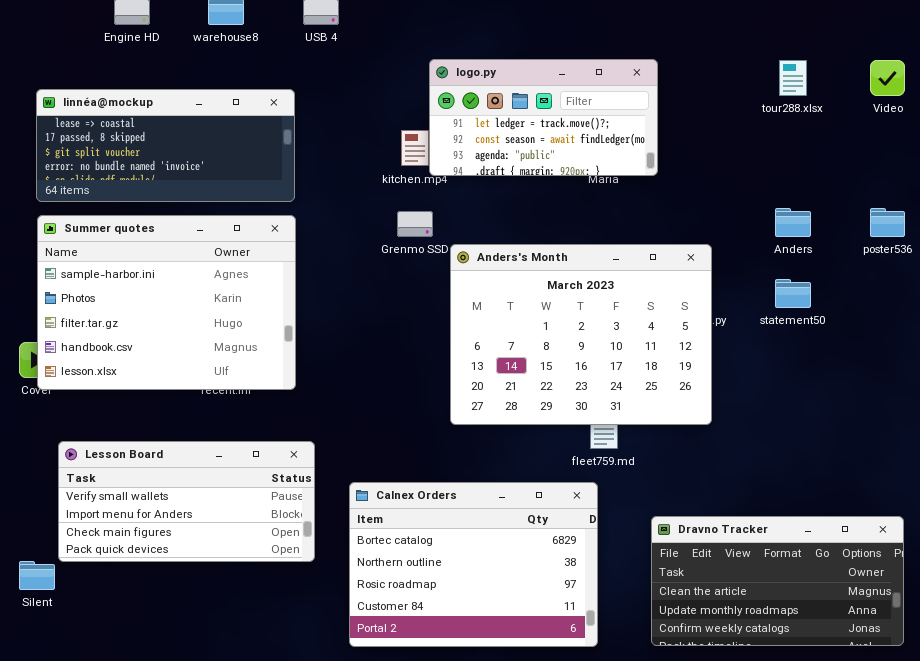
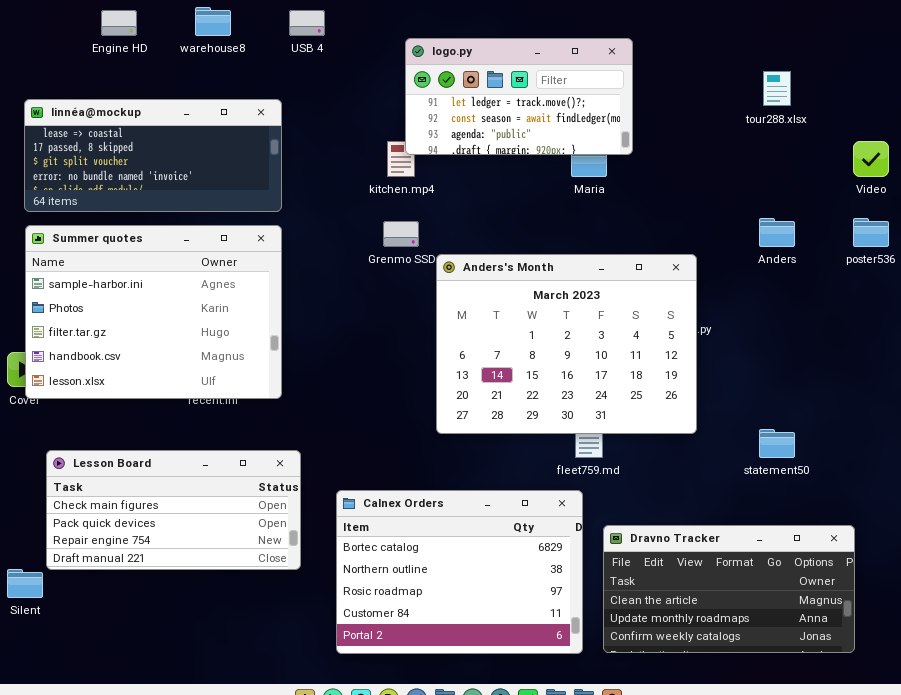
logo.py: [429,59,658,176] -> [405,38,633,155], moved
Video: [870,60,905,96] -> [853,141,889,177], moved
statement50: [775,279,811,308] -> [759,429,795,458], moved
Lesson Board: [58,441,315,562] -> [46,450,301,570], scrolled down 2 rows
Dravno Tracker: [651,516,904,646] -> [603,525,855,653], moved

